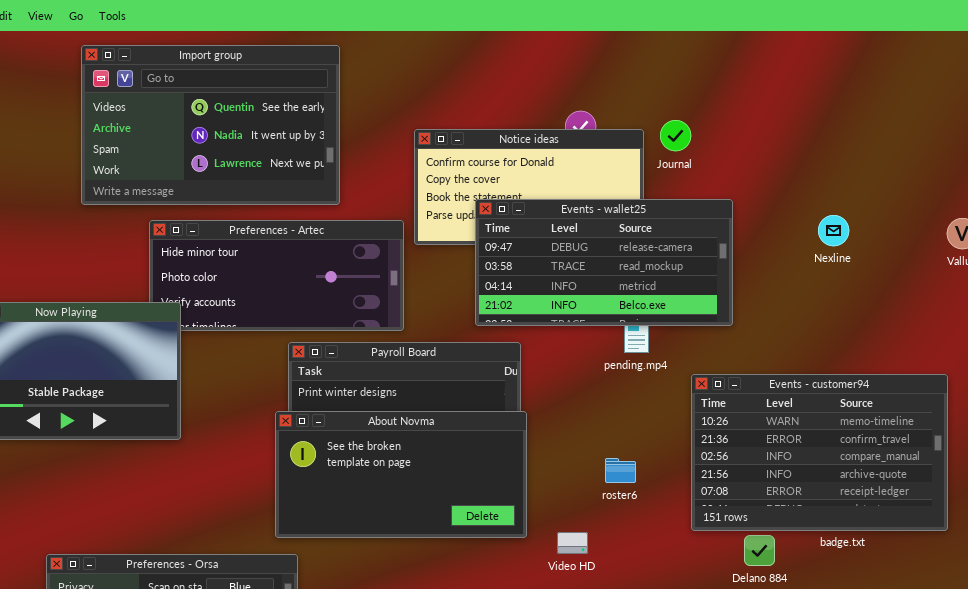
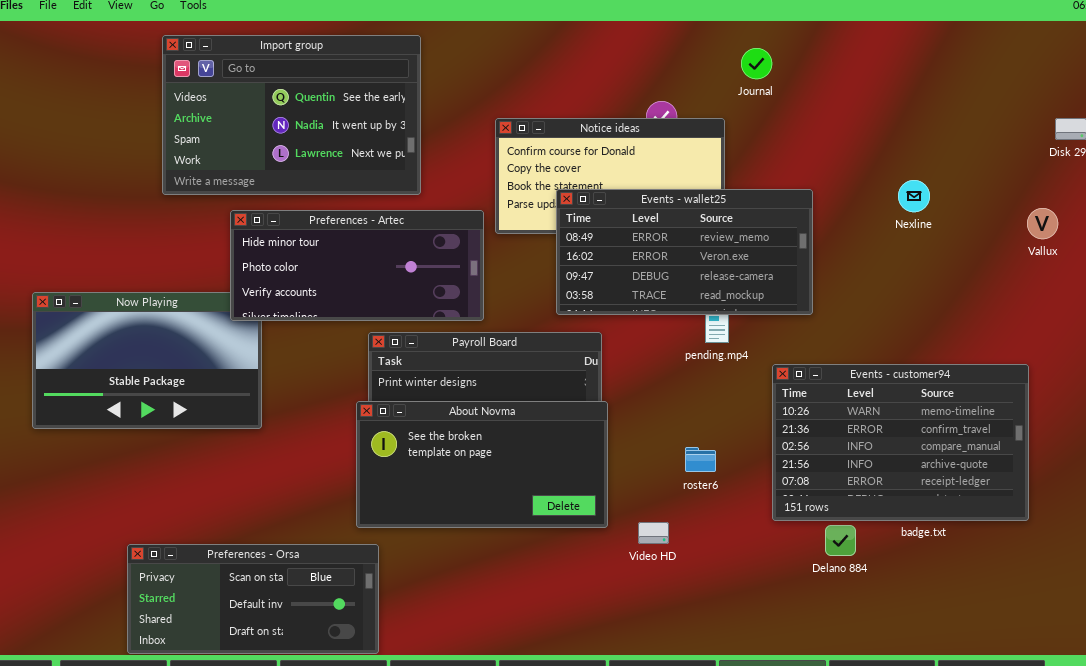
Journal: [660,120,691,151] -> [741,48,772,79], moved
Events - wallet25: [475,199,733,326] -> [556,189,813,315], scrolled up 2 rows
Nexline: [818,215,849,246] -> [898,180,930,212], moved
Preferences - Artec: [149,220,404,331] -> [230,210,484,321], raised

